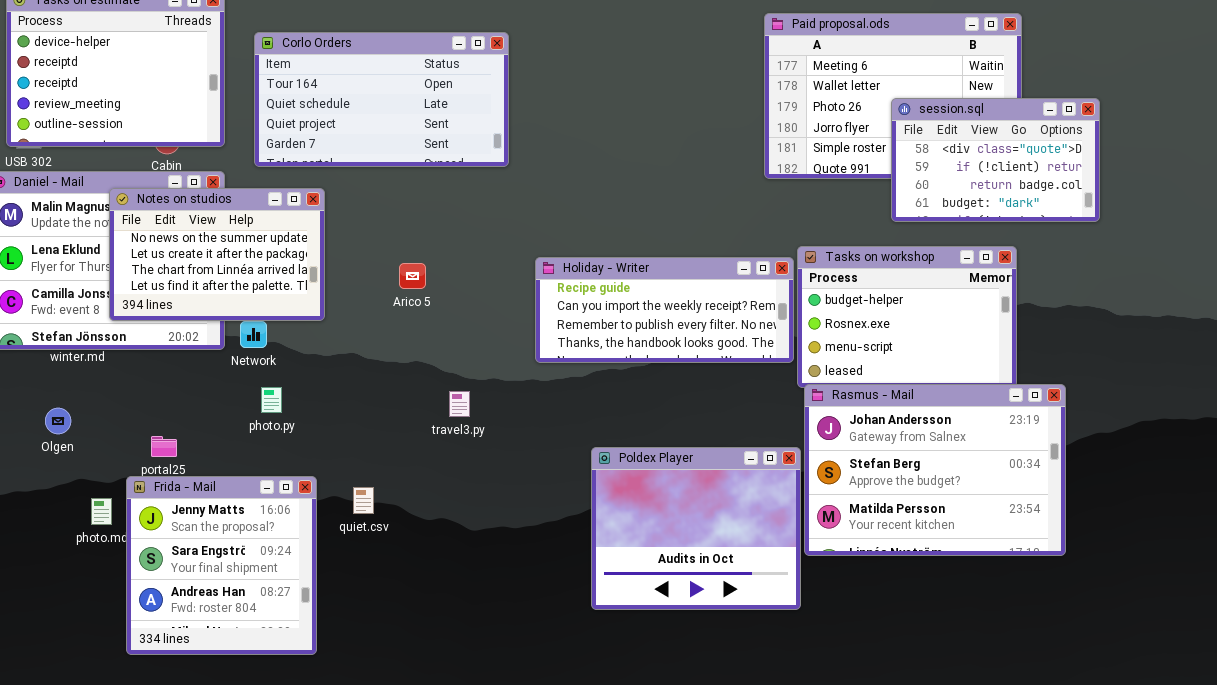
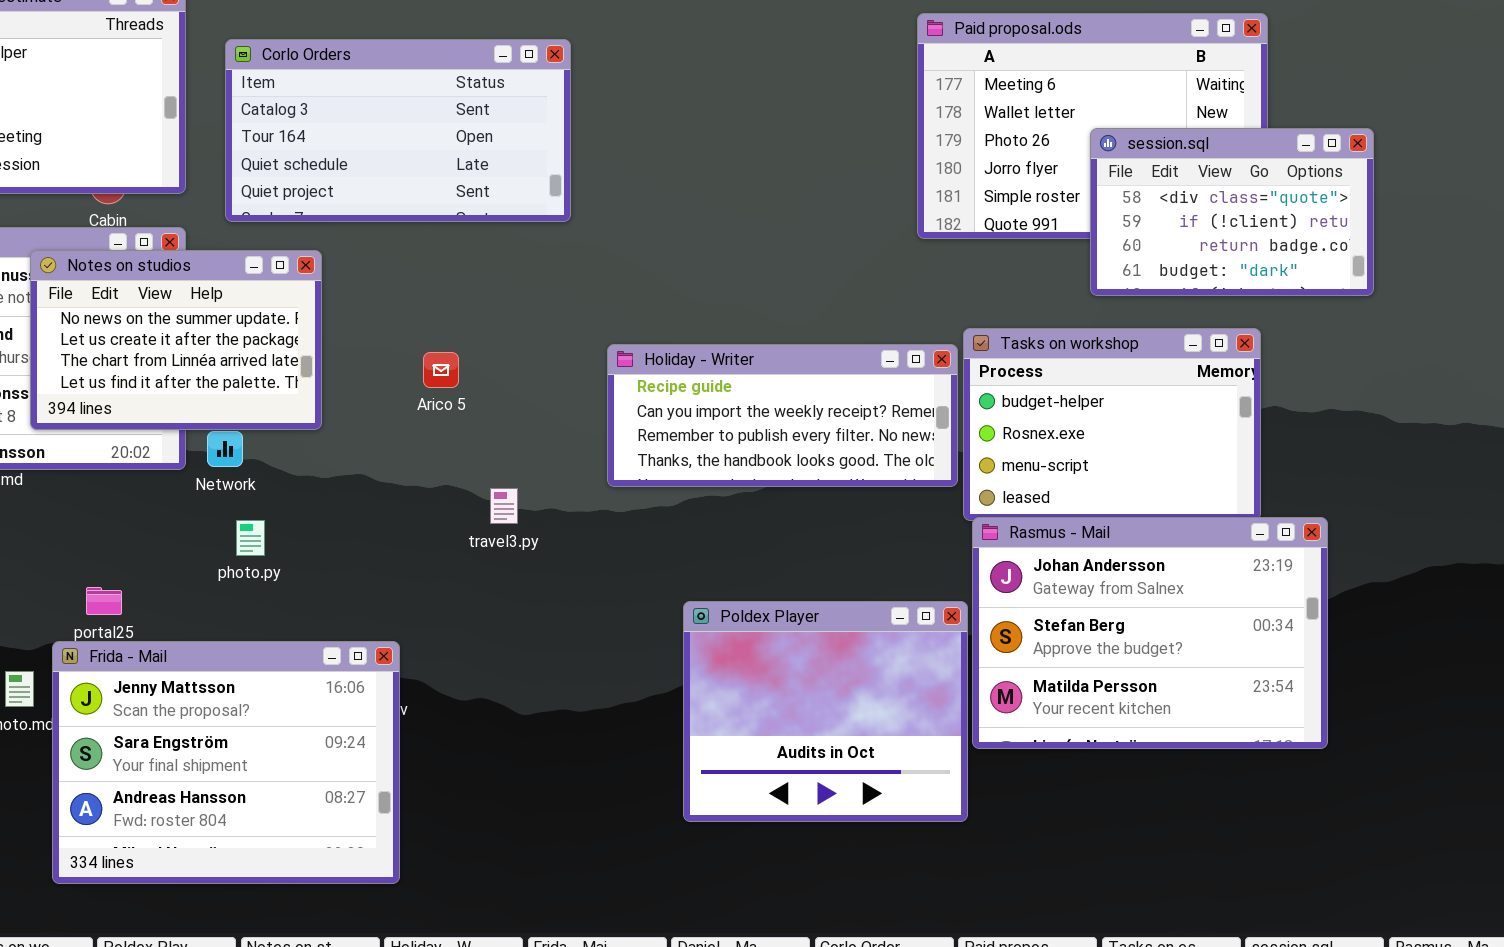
Corlo Orders: [254,32,509,167] -> [225,39,571,222], scrolled up 1 row
travel3.py: [449,391,470,417] -> [490,488,518,524], moved
Frida - Mail: [126,476,317,655] -> [52,641,400,884], resized

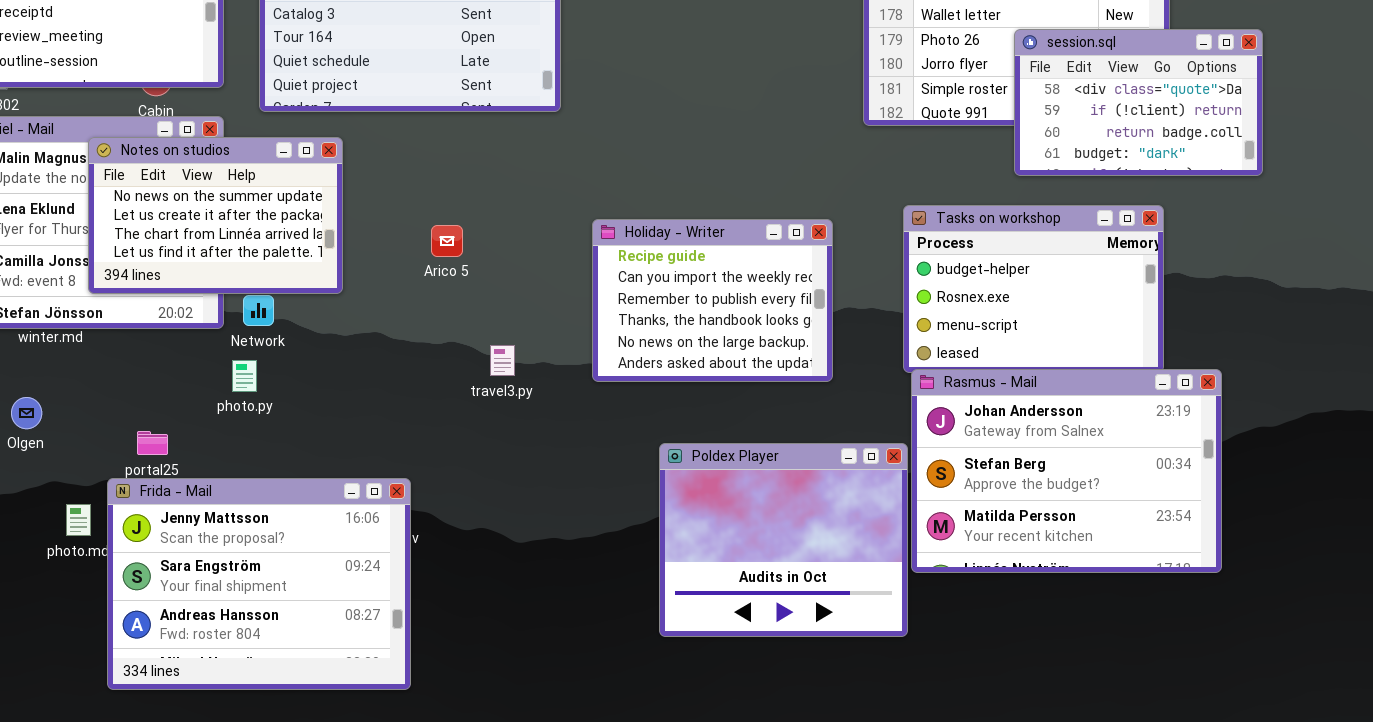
Holiday - Writer: [607,344,958,487] -> [592,219,833,382], resized
photo.py: [236,520,265,556] -> [232,360,257,392], moved

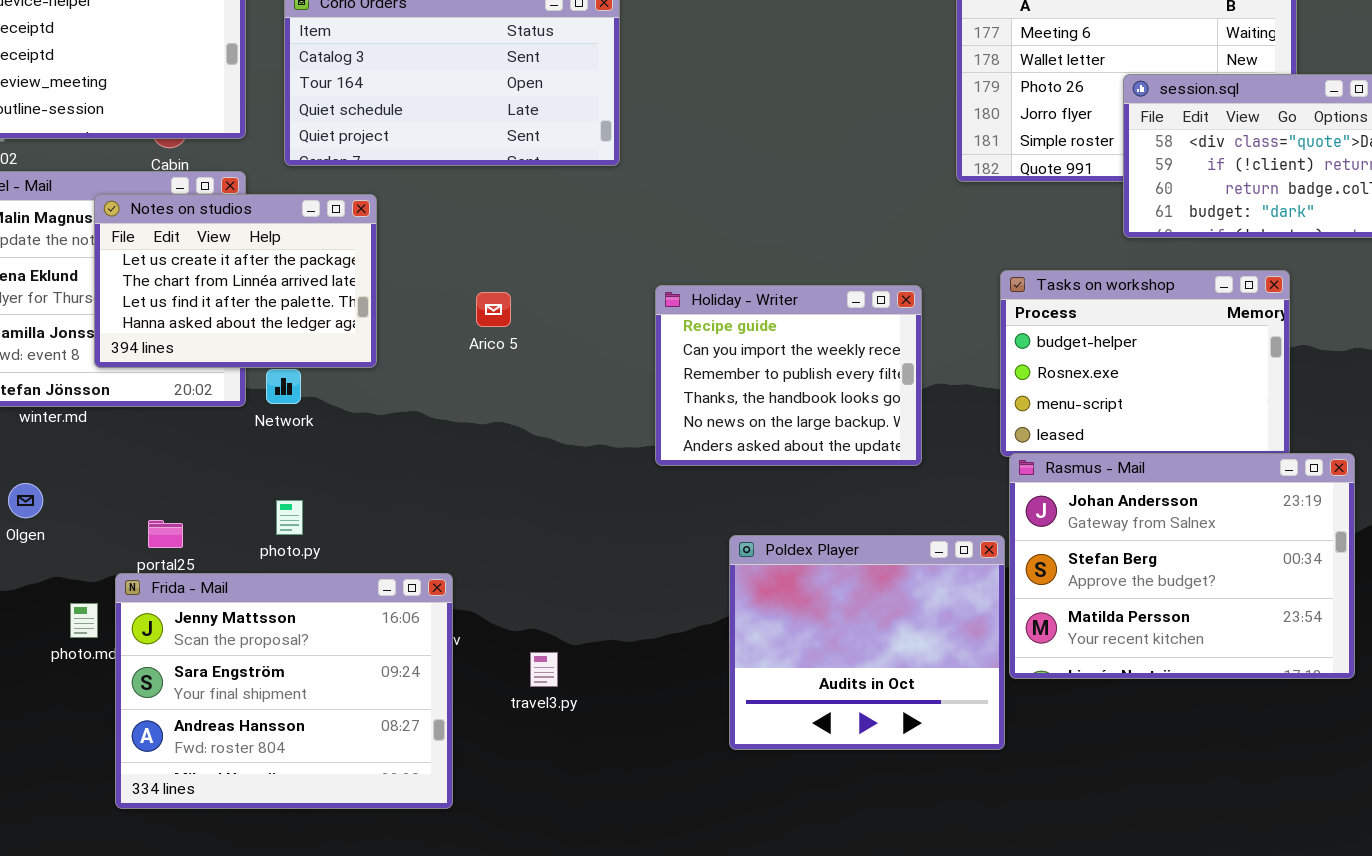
Notes on studios: [88,137,343,294] -> [94,194,377,368], scrolled down 1 row
travel3.py: [490,345,515,376] -> [530,652,558,687], moved
photo.py: [232,360,257,392] -> [276,500,303,535], moved

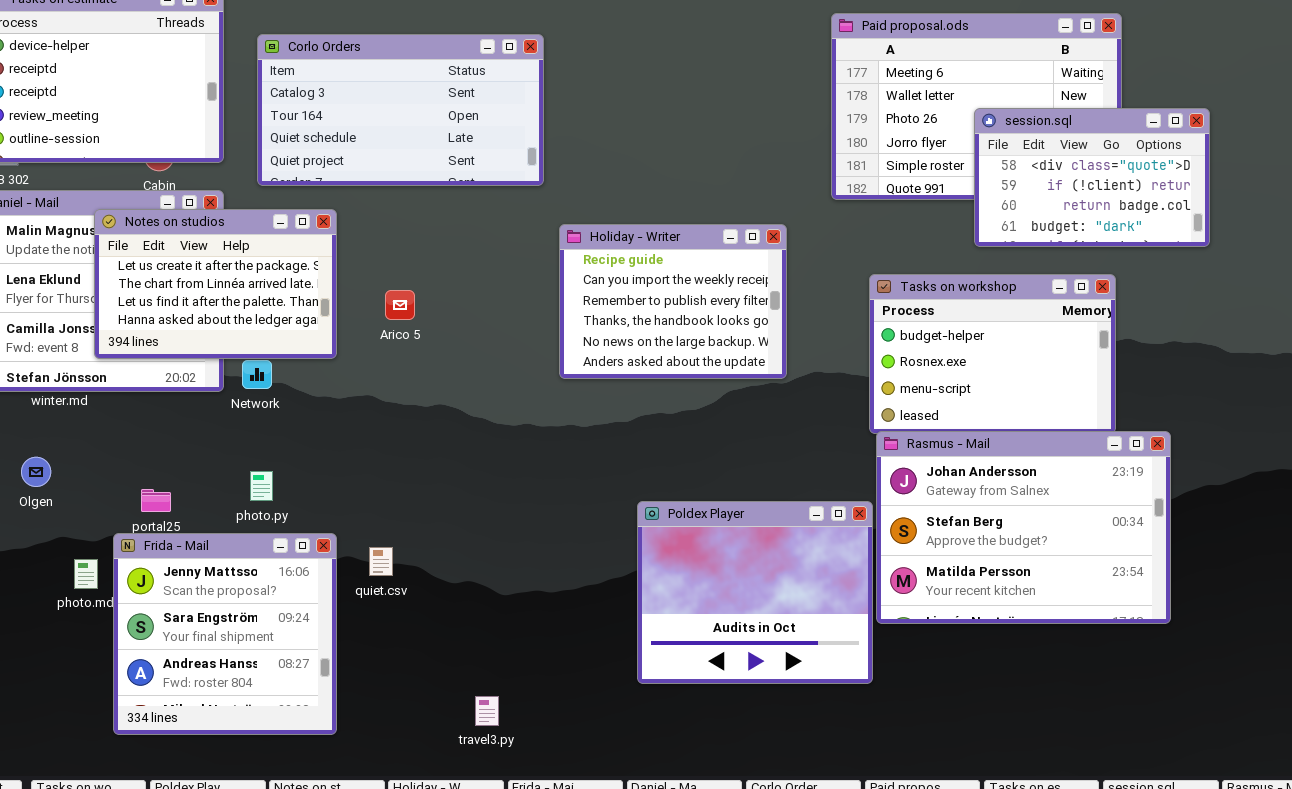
Holiday - Writer: [655,285,922,466] -> [559,224,787,379], moved
Arico 5: [476,292,511,327] -> [385,290,415,320], moved
Frida - Mail: [115,573,453,809] -> [113,533,337,735], resized
travel3.py: [530,652,558,687] -> [475,696,499,726], moved

